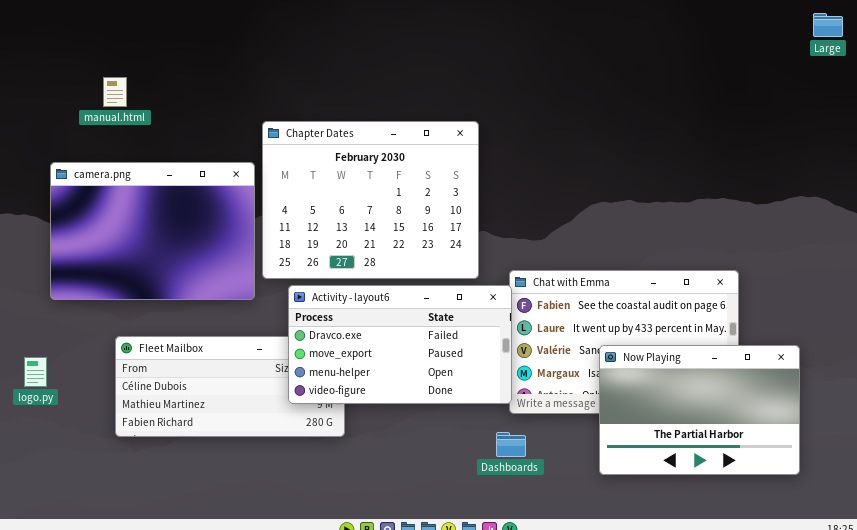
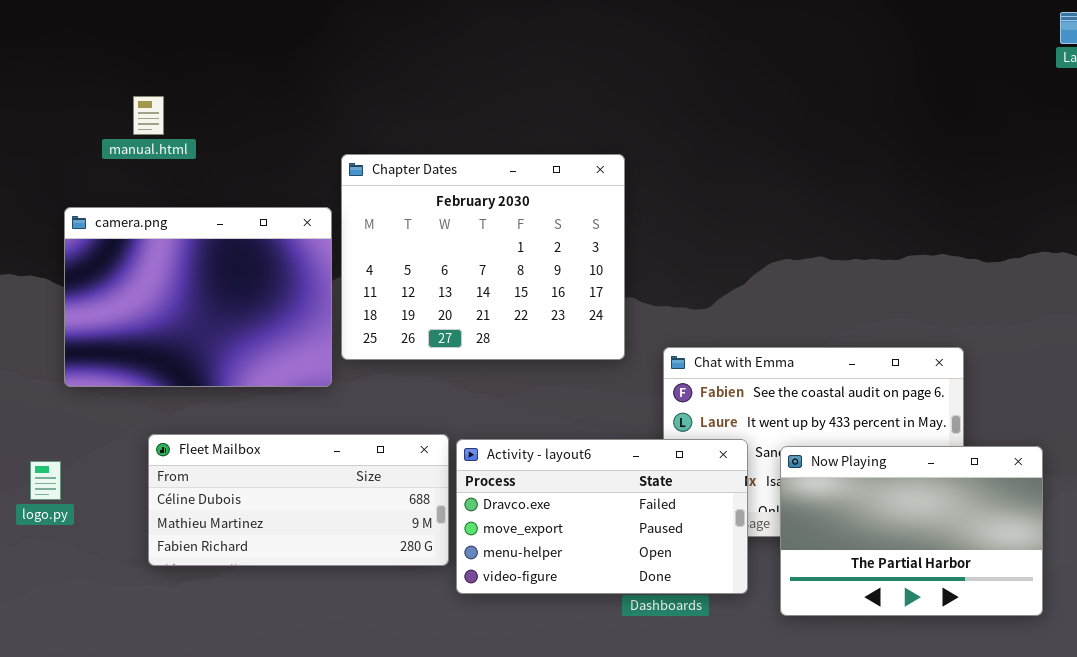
Activity - layout6: [288,285,512,404] -> [456,439,748,594], moved

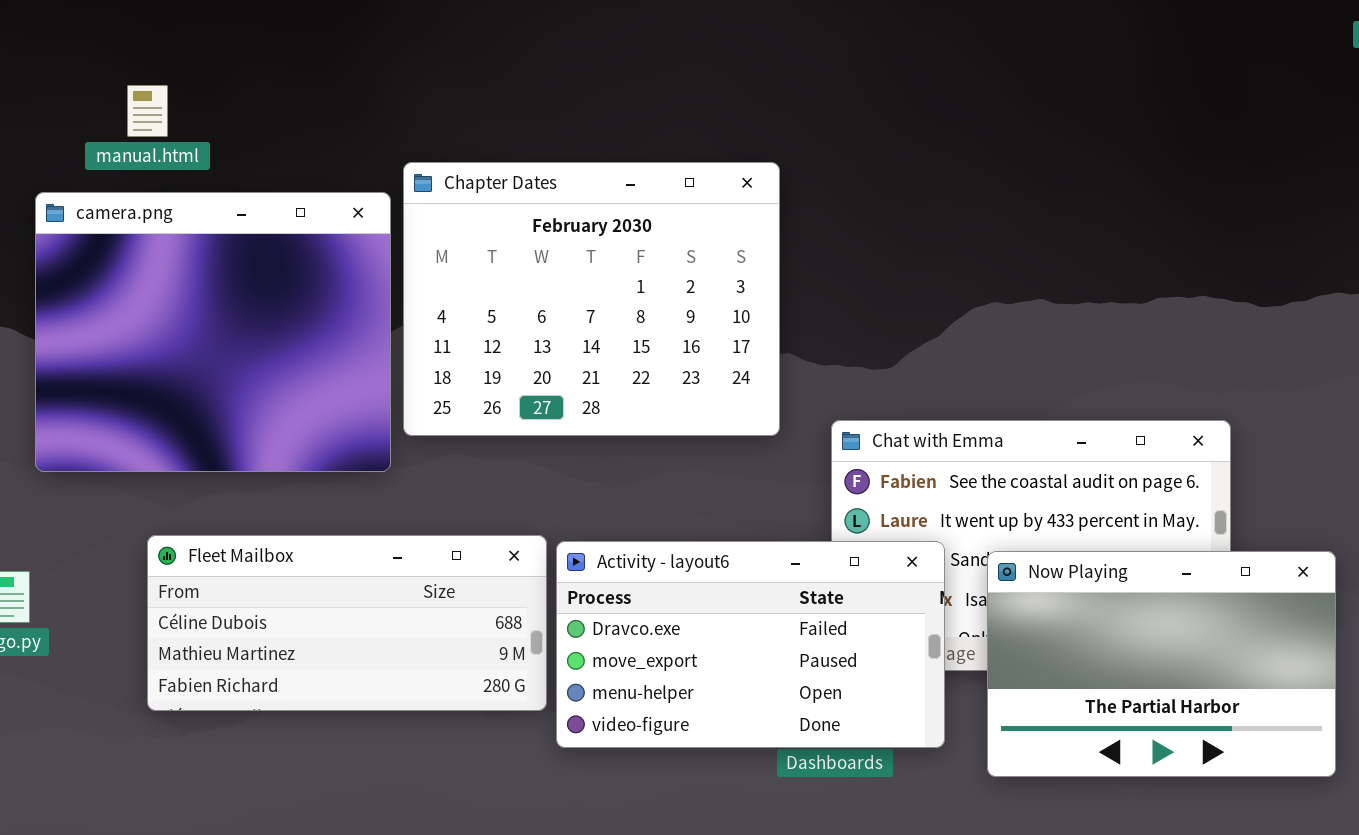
camera.png: [64,207,332,387] -> [35,192,391,472], resized

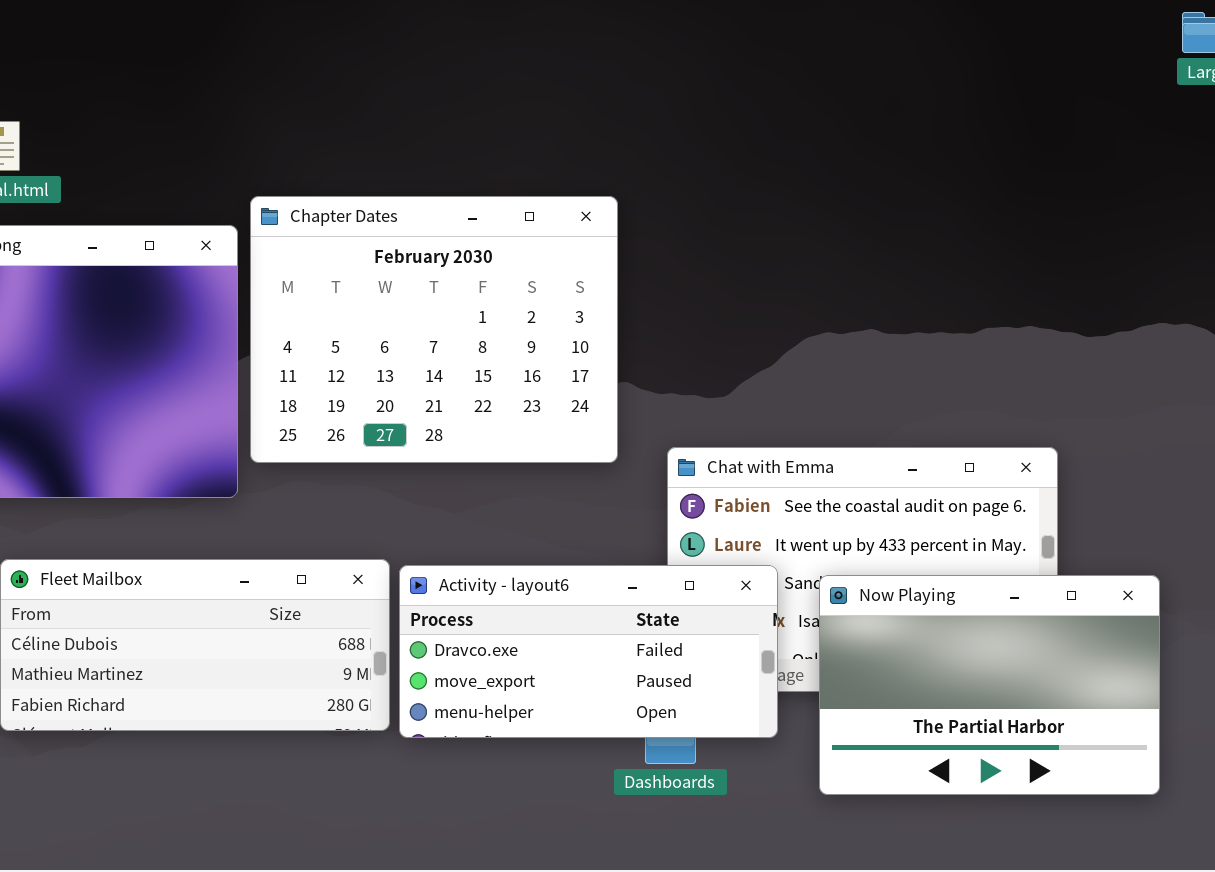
Activity - layout6: [556,541,945,748] -> [399,565,778,738], resized

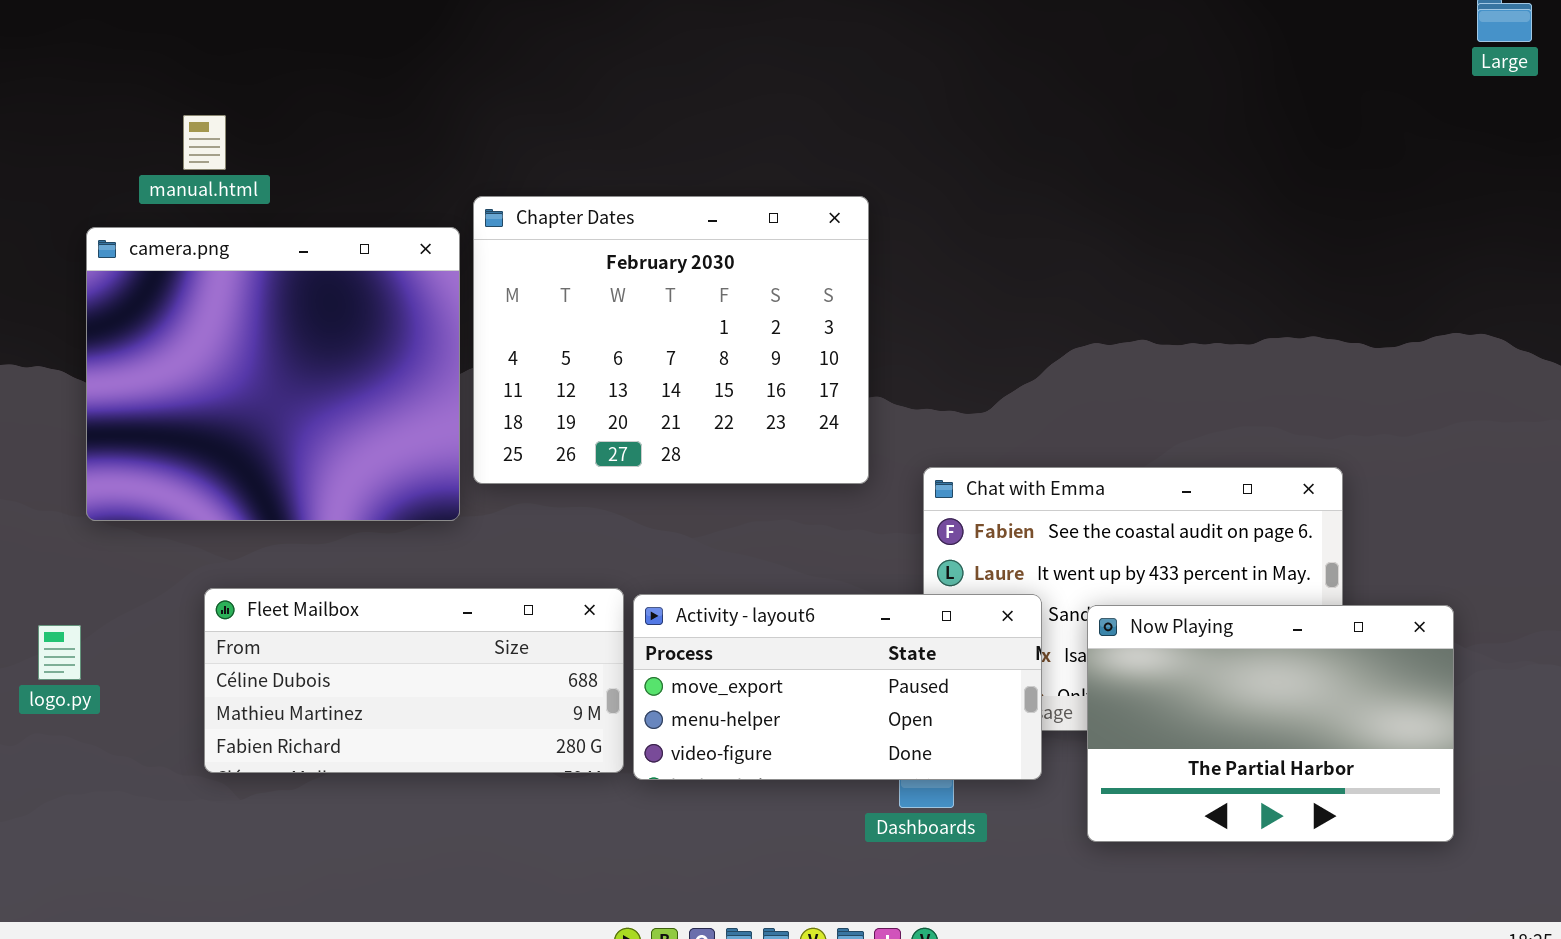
Activity - layout6: [399,565,778,738] -> [633,594,1042,780], scrolled down 1 row

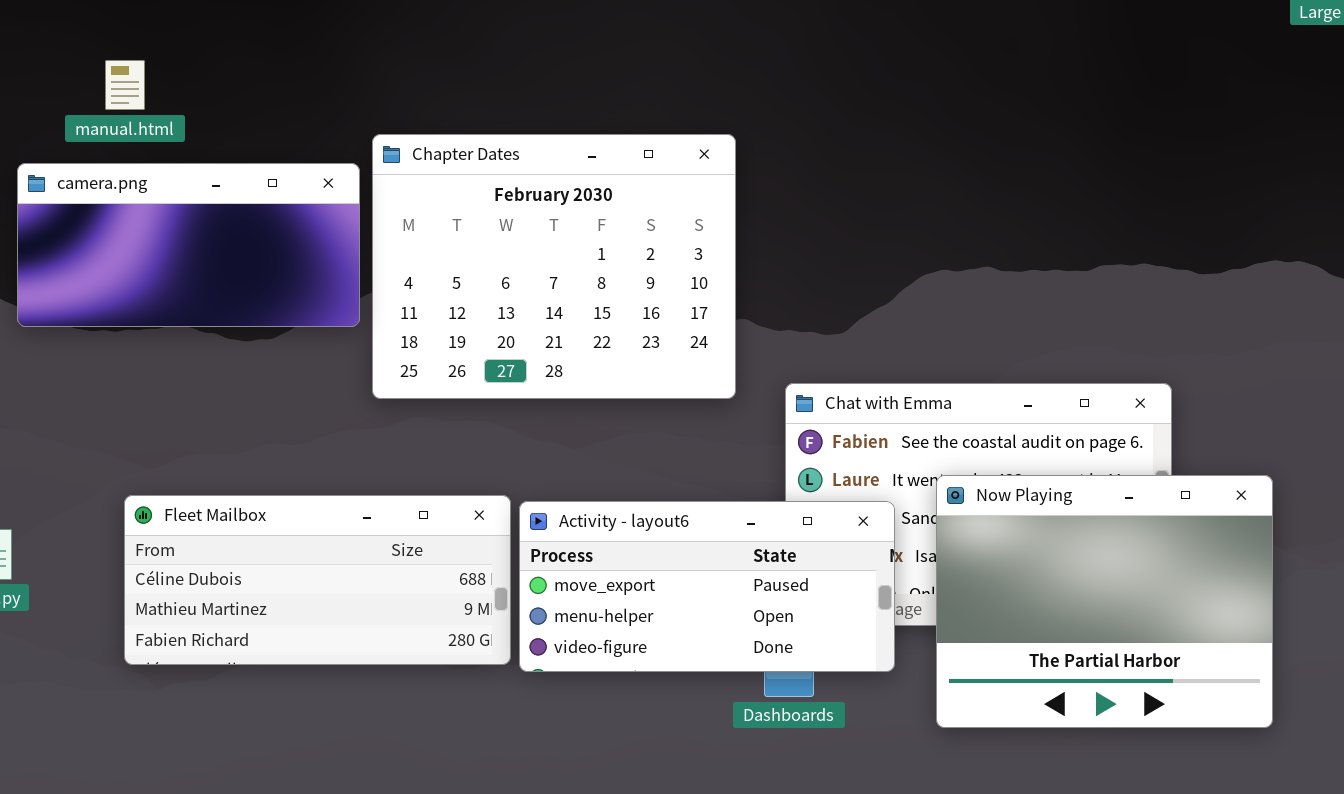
camera.png: [86,227,460,521] -> [17,163,360,327], resized
Now Playing: [1087,605,1454,842] -> [936,475,1273,728], resized

